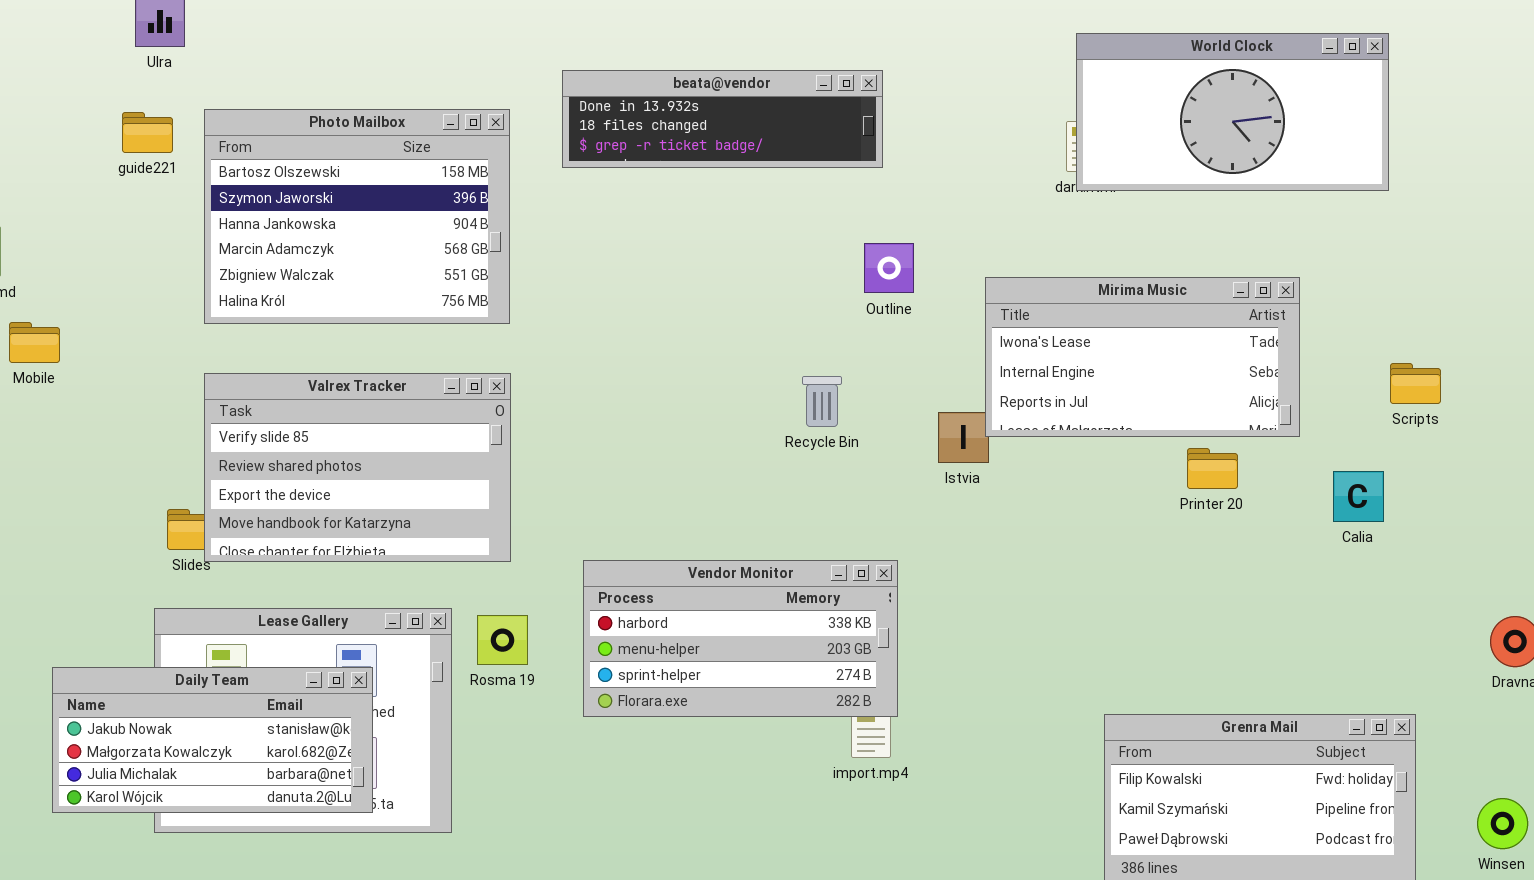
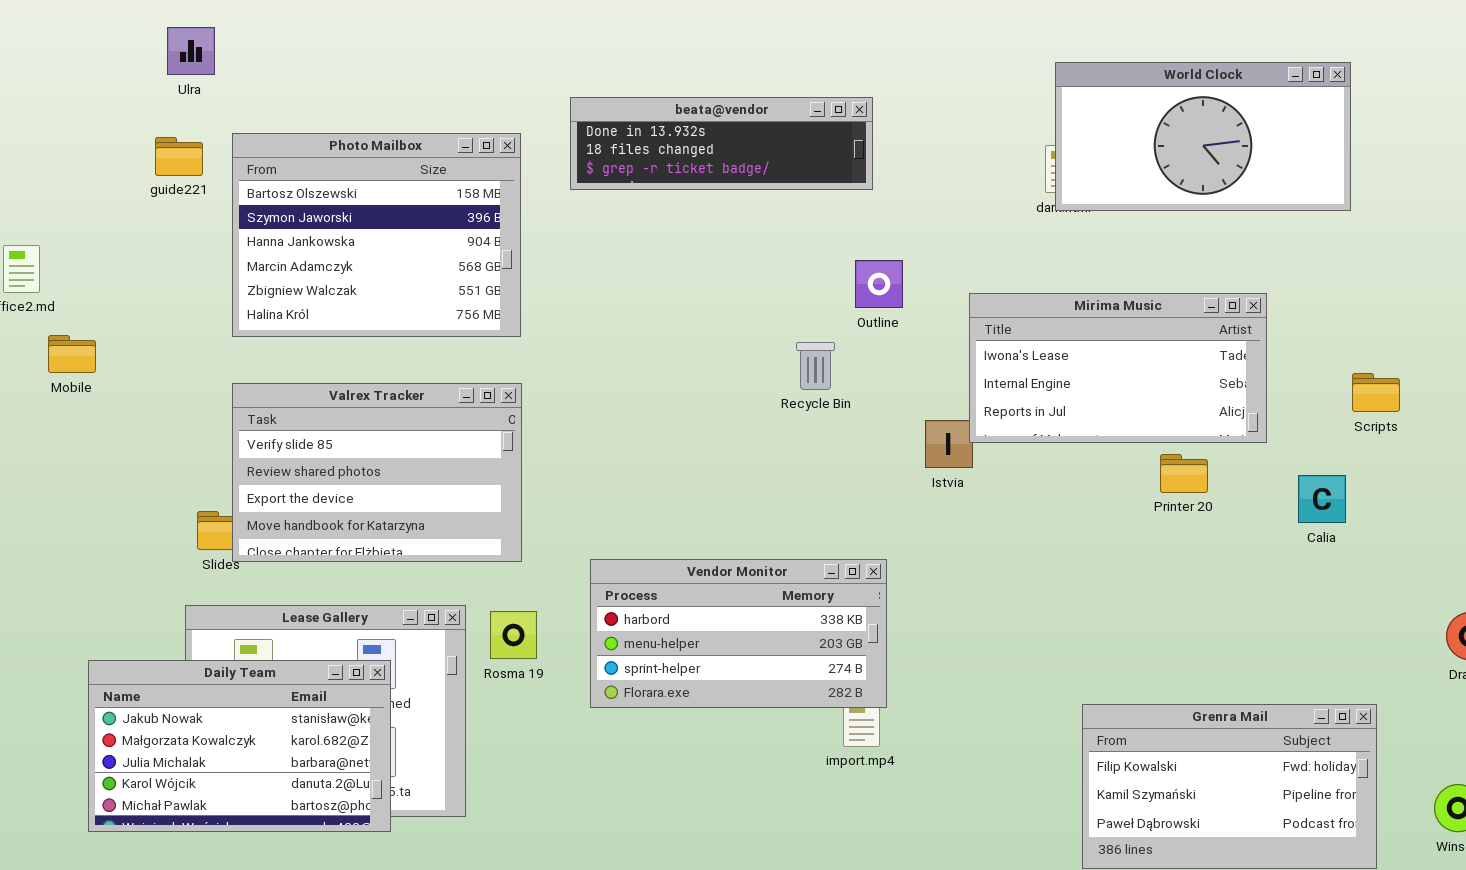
Recycle Bin: [802,376,842,427] -> [796,342,835,390], moved
Daily Team: [52,667,373,813] -> [88,660,391,832], resized

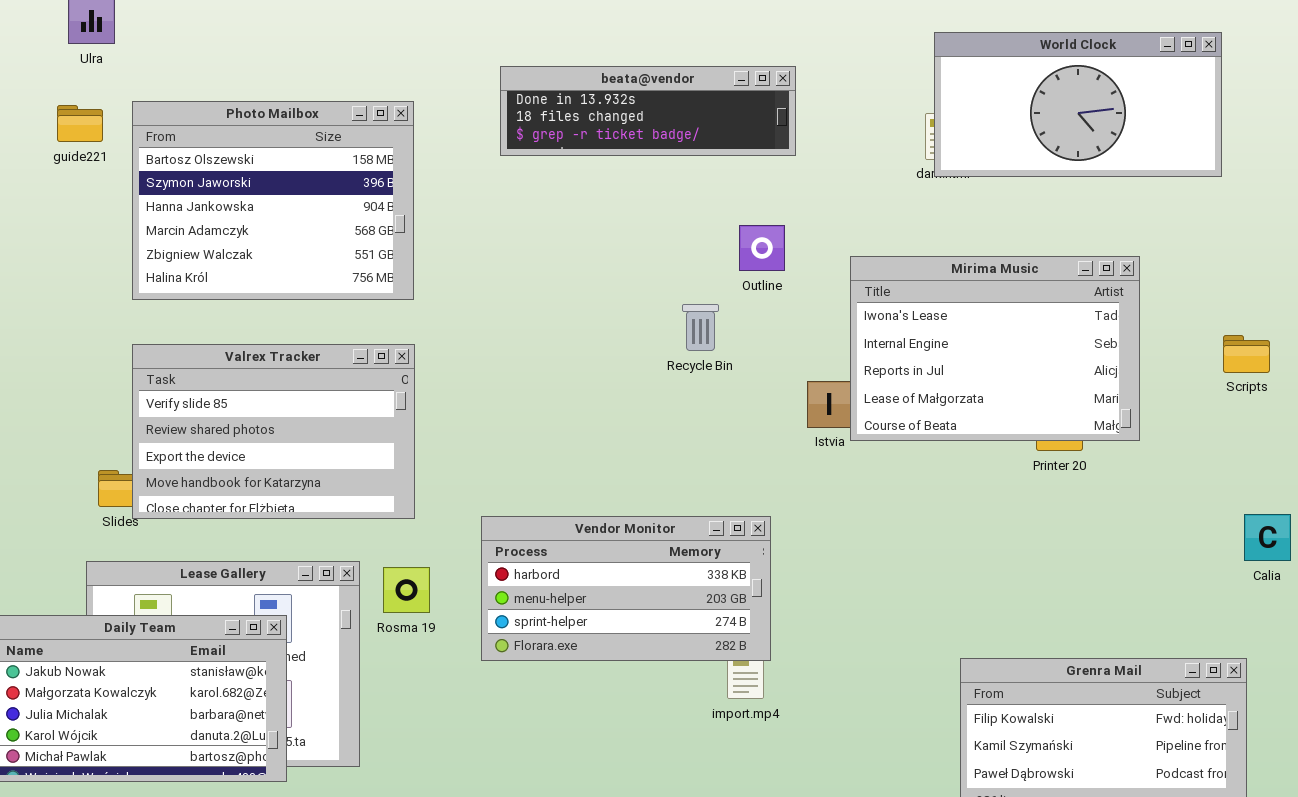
beata@vendor: [570,97,873,190] -> [500,66,796,156], moved
Mirima Music: [969,293,1267,443] -> [850,256,1140,441], resized
Calia: [1298,475,1346,523] -> [1244,514,1291,561], moved

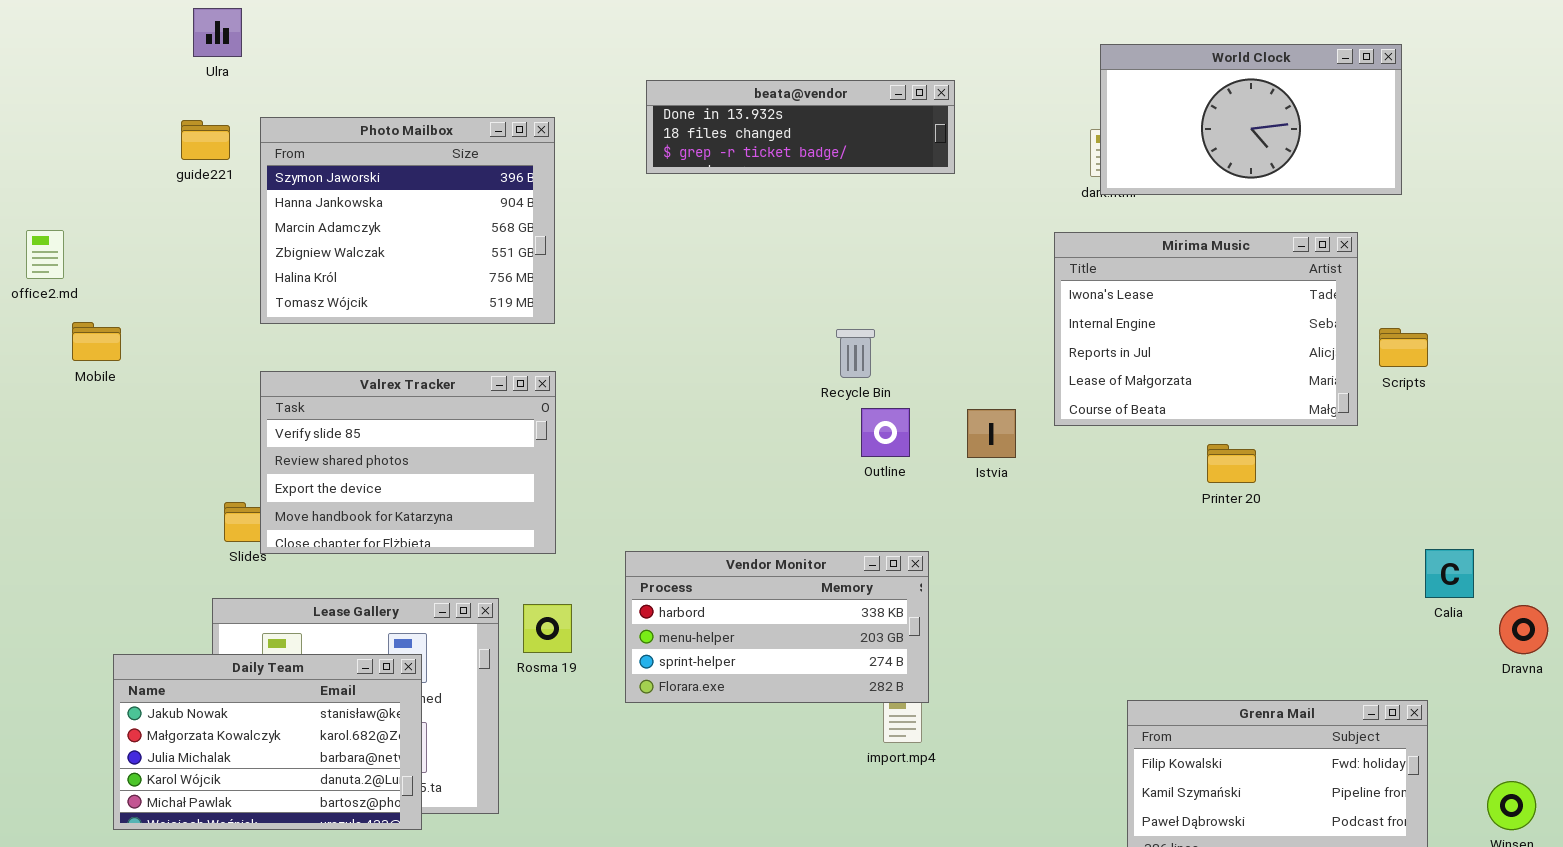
Photo Mailbox: [132,101,414,300] -> [260,117,555,324], scrolled down 1 row
Outline: [739,225,785,271] -> [861,408,910,457], moved
Mirima Music: [850,256,1140,441] -> [1054,232,1358,426], moved
Scripts: [1223,335,1270,373] -> [1379,328,1428,367], moved

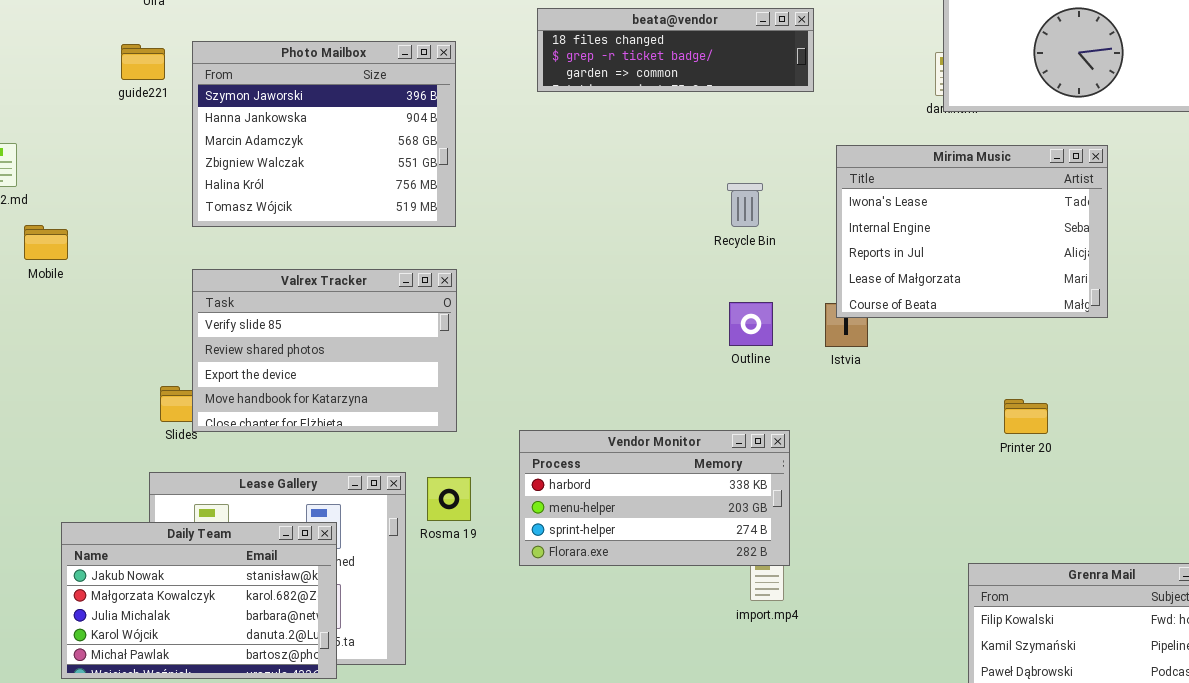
beata@vendor: [646,80,955,174] -> [537,8,814,92], scrolled down 1 row
Mirima Music: [1054,232,1358,426] -> [836,145,1108,318], moved
Recycle Bin: [836,329,875,378] -> [727,183,763,227], moved
Printer 20: [1207,444,1256,483] -> [1004,399,1048,434], moved

